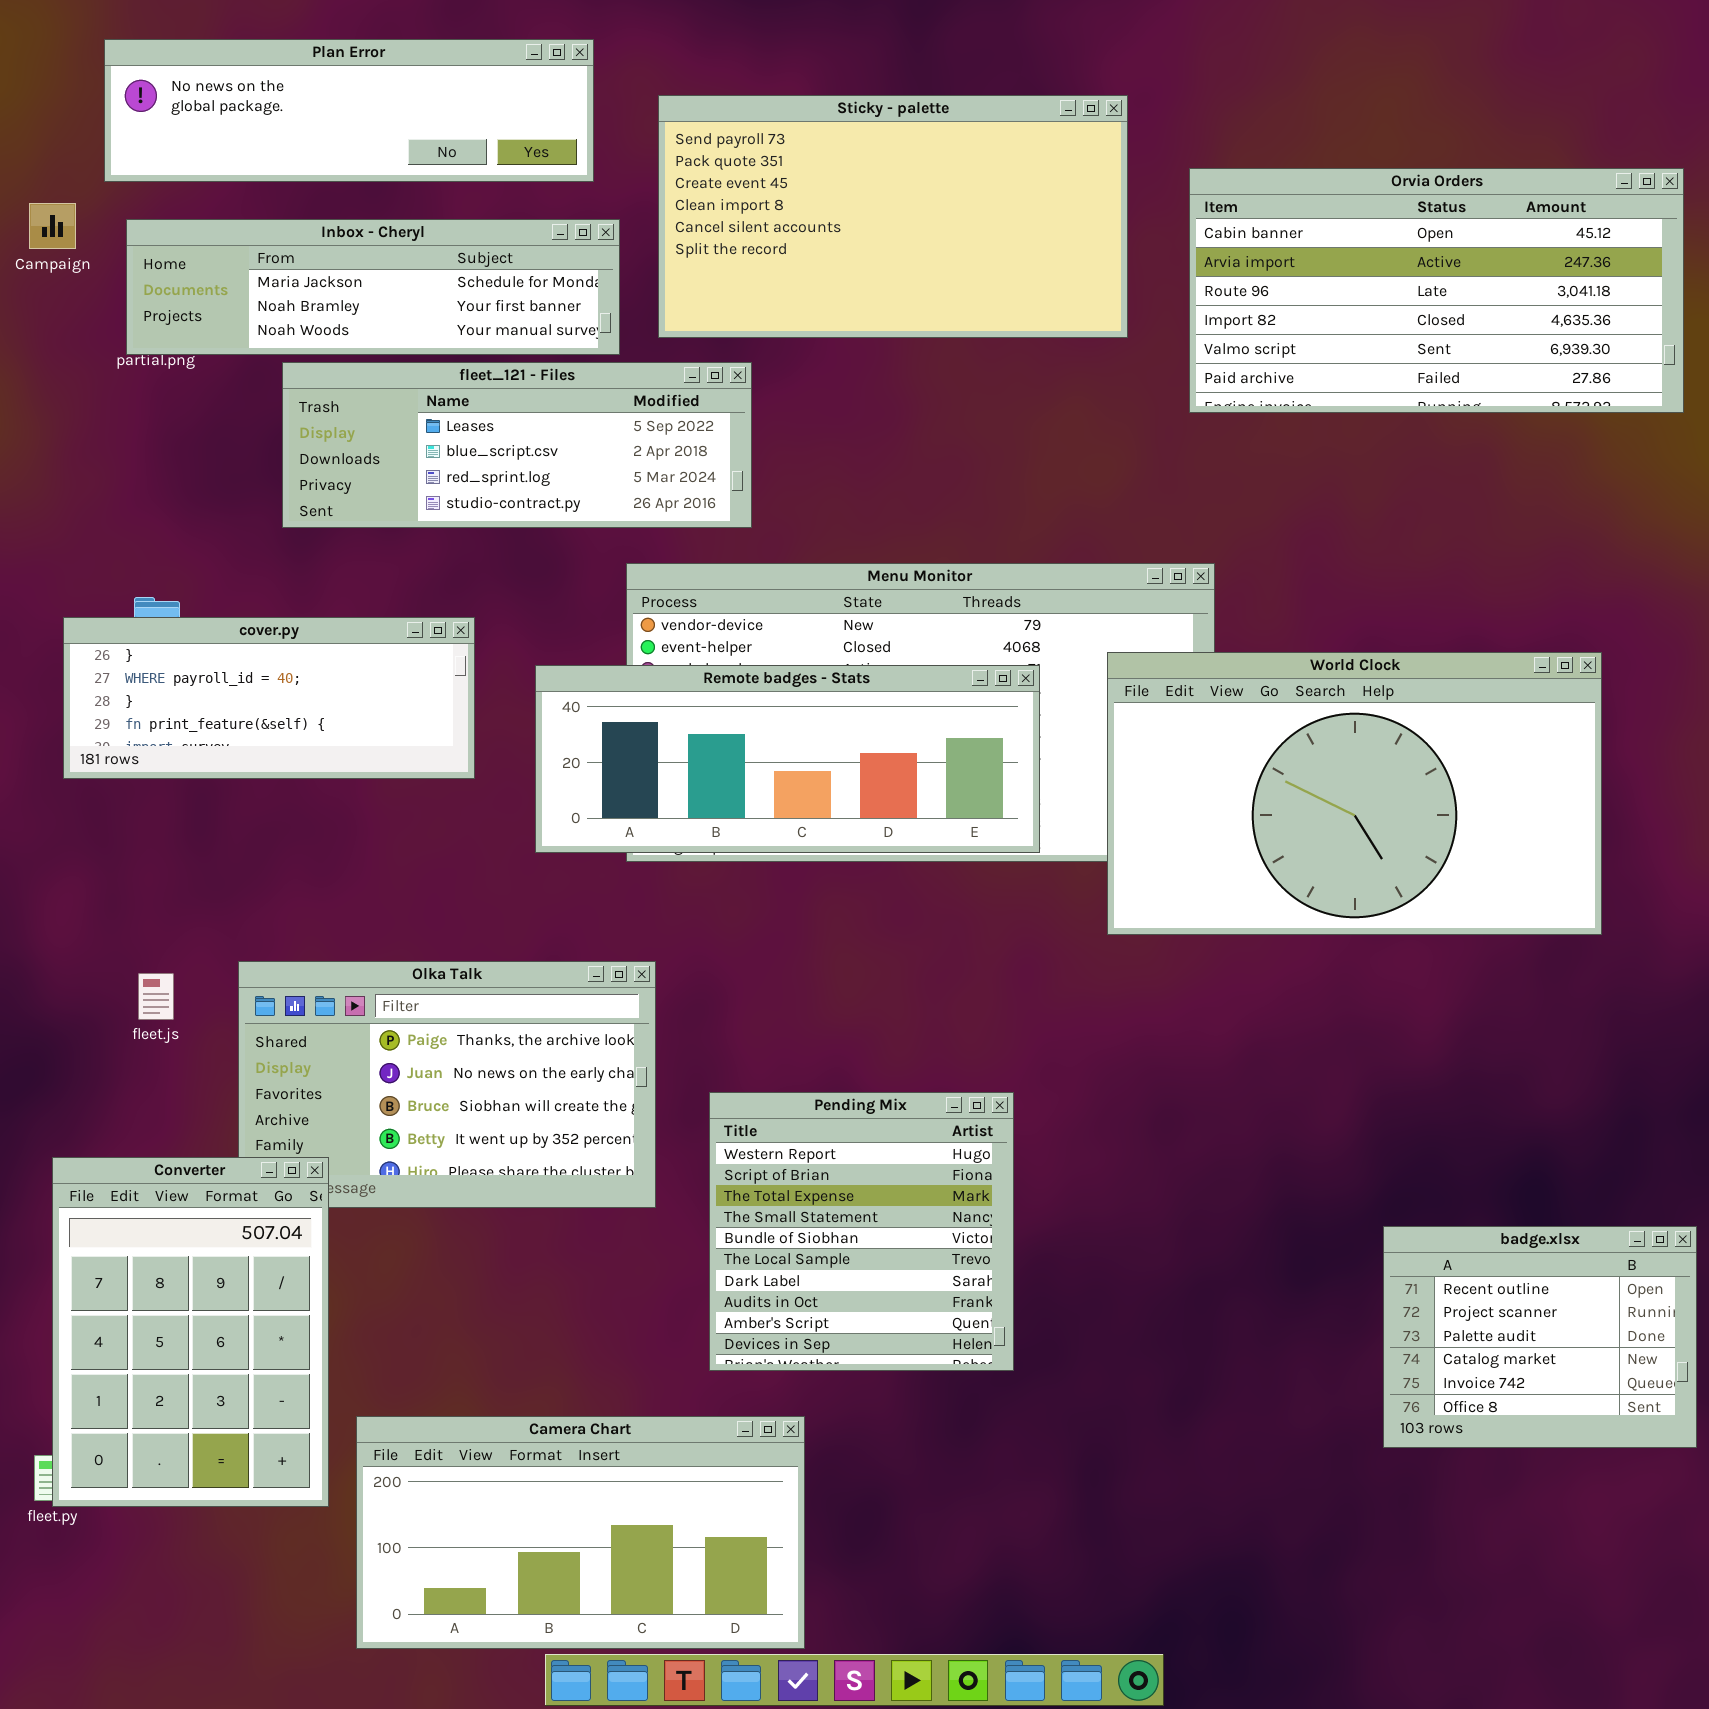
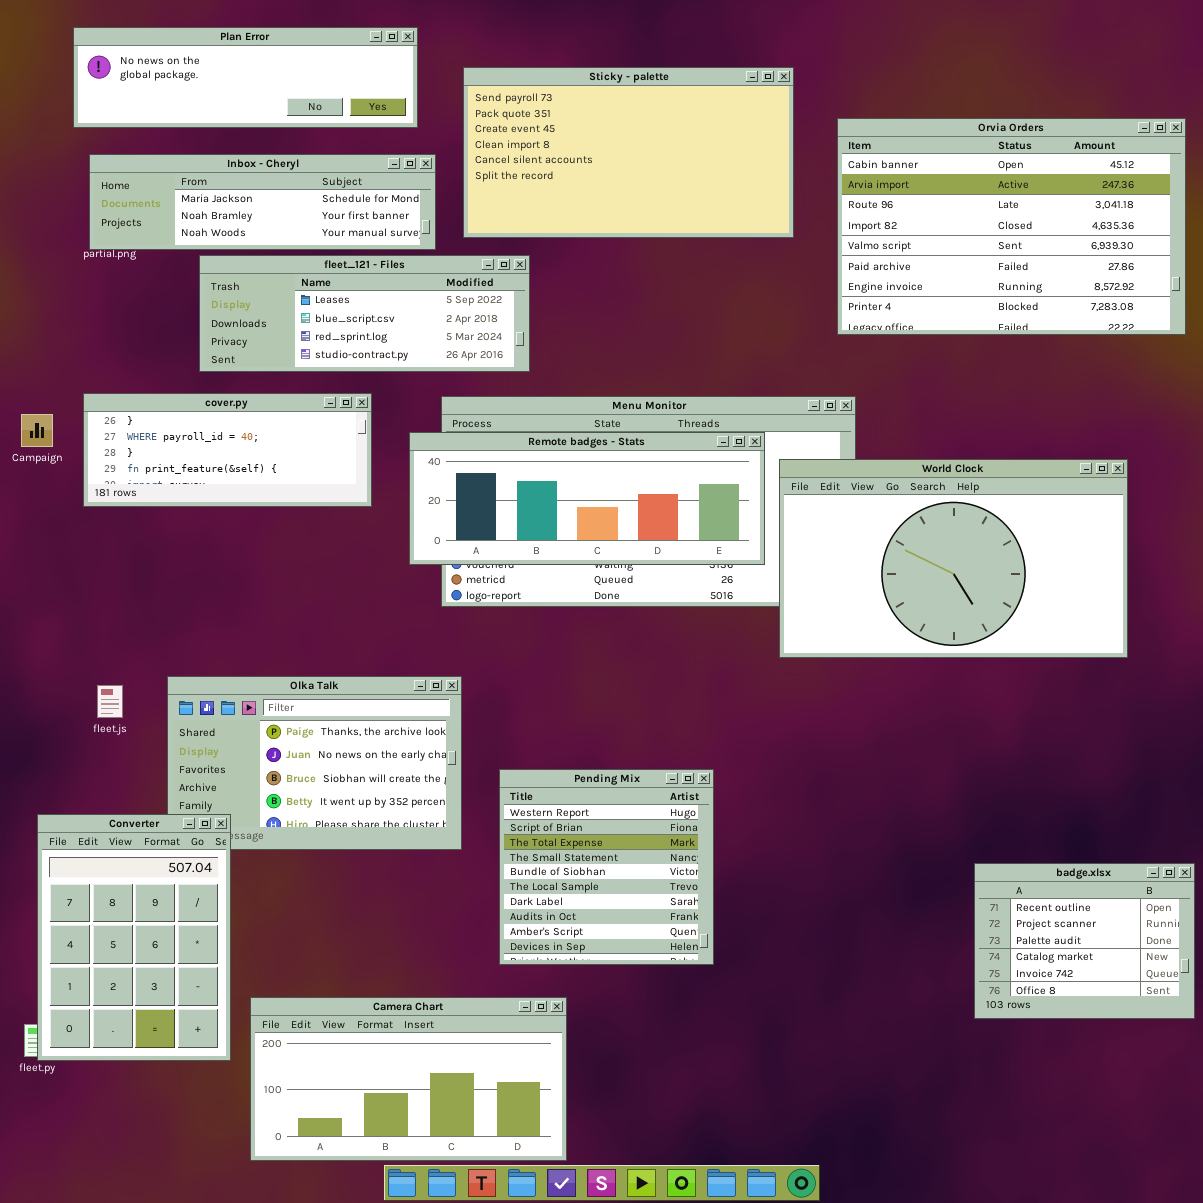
Orvia Orders: [1189,168,1684,413] -> [837,118,1186,335], resized
Campaign: [29,203,76,249] -> [21,414,53,447], moved
cover.py: [63,617,475,779] -> [83,393,372,507], moved
Remote badges - Stats: [535,665,1040,853] -> [409,432,765,565], moved

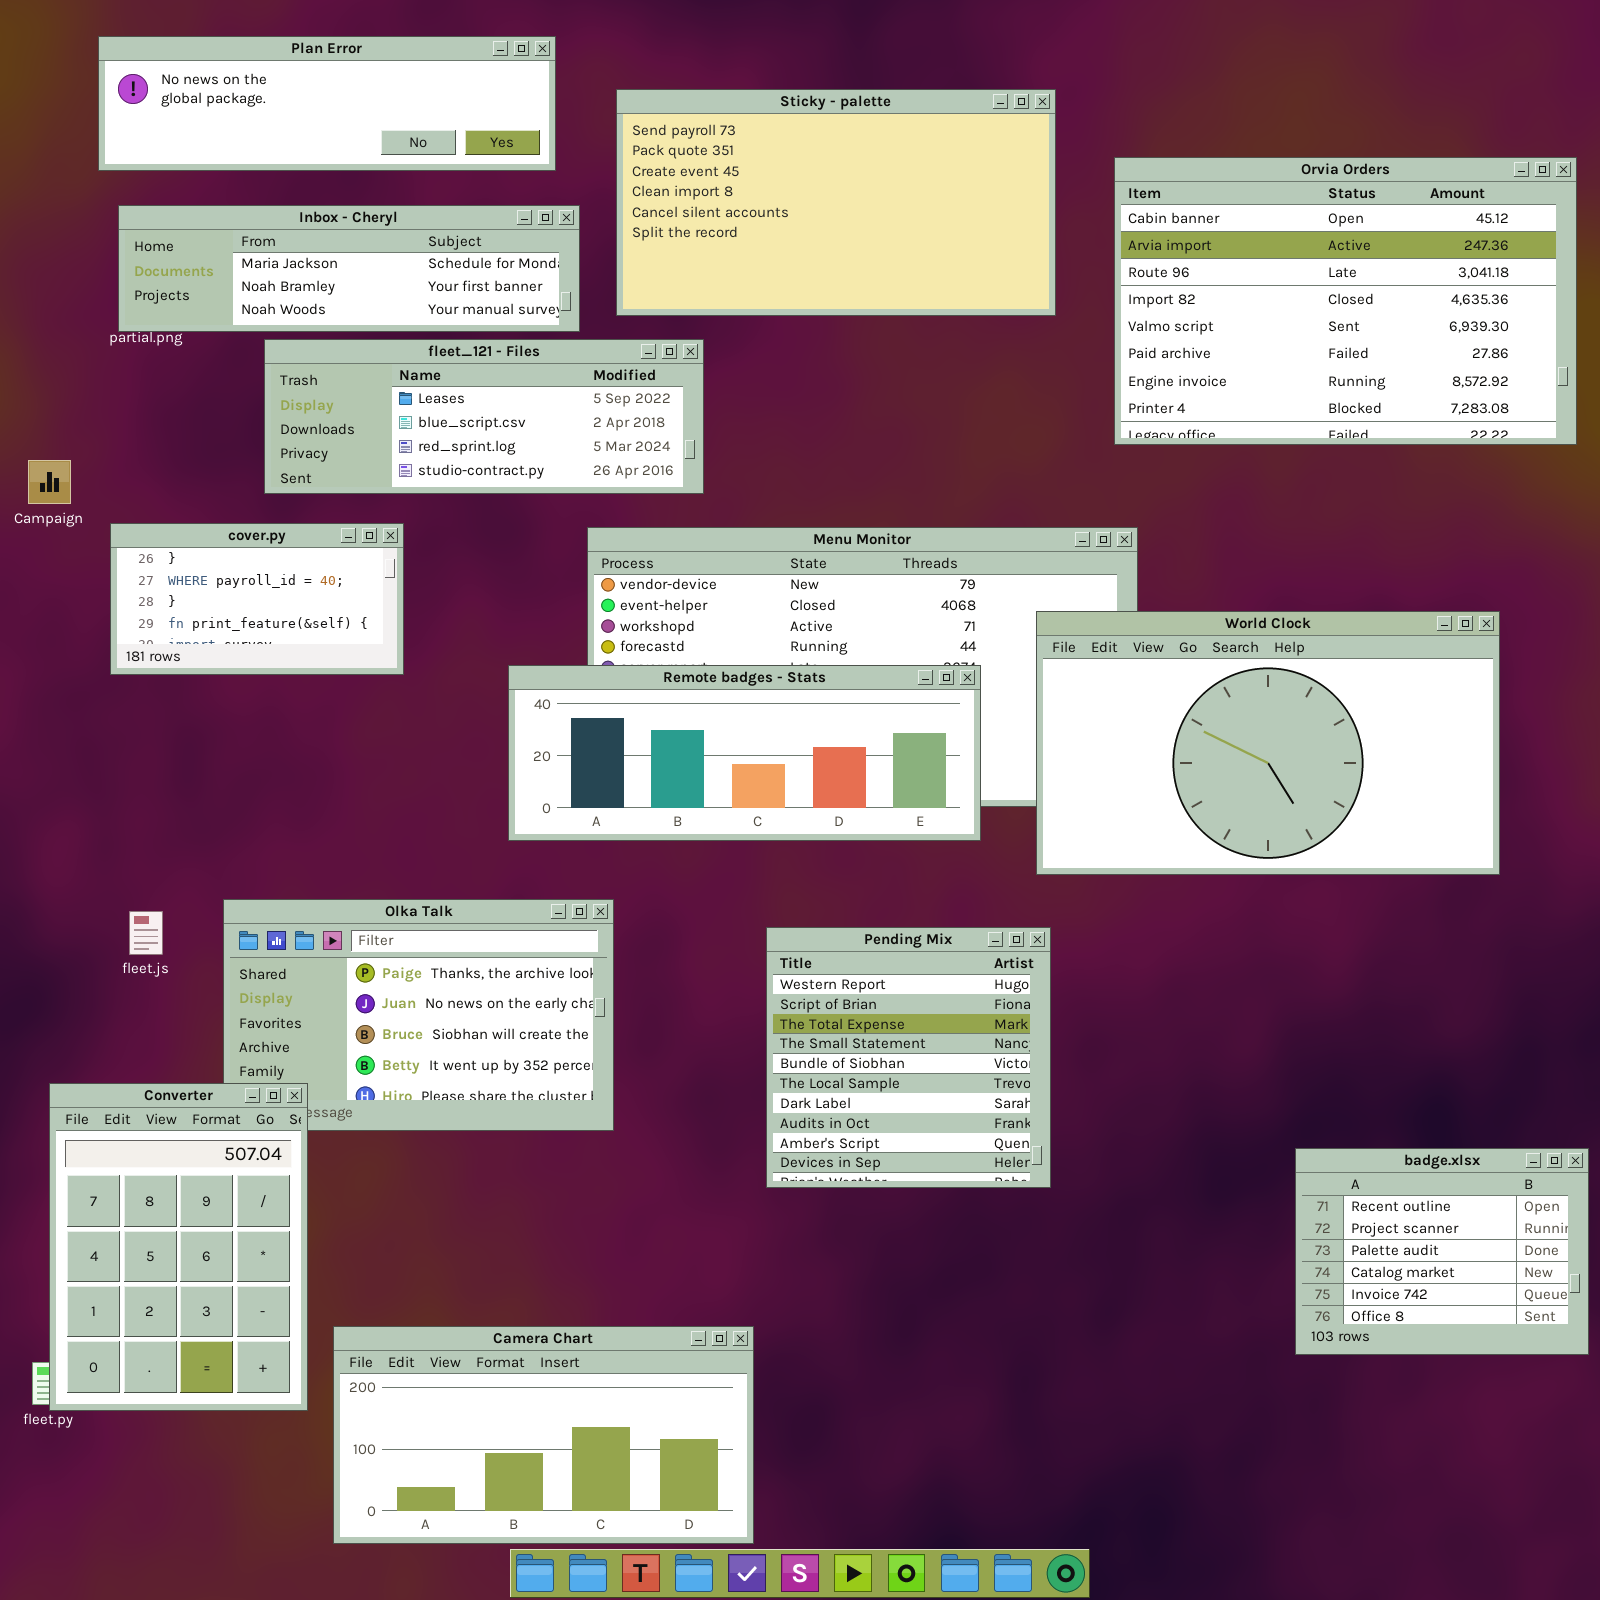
cover.py: [83,393,372,507] -> [110,523,404,675], resized
Campaign: [21,414,53,447] -> [28,460,71,504], moved
Remote badges - Stats: [409,432,765,565] -> [508,665,981,841], moved
Pending Mix: [499,769,714,965] -> [766,927,1051,1188], moved

